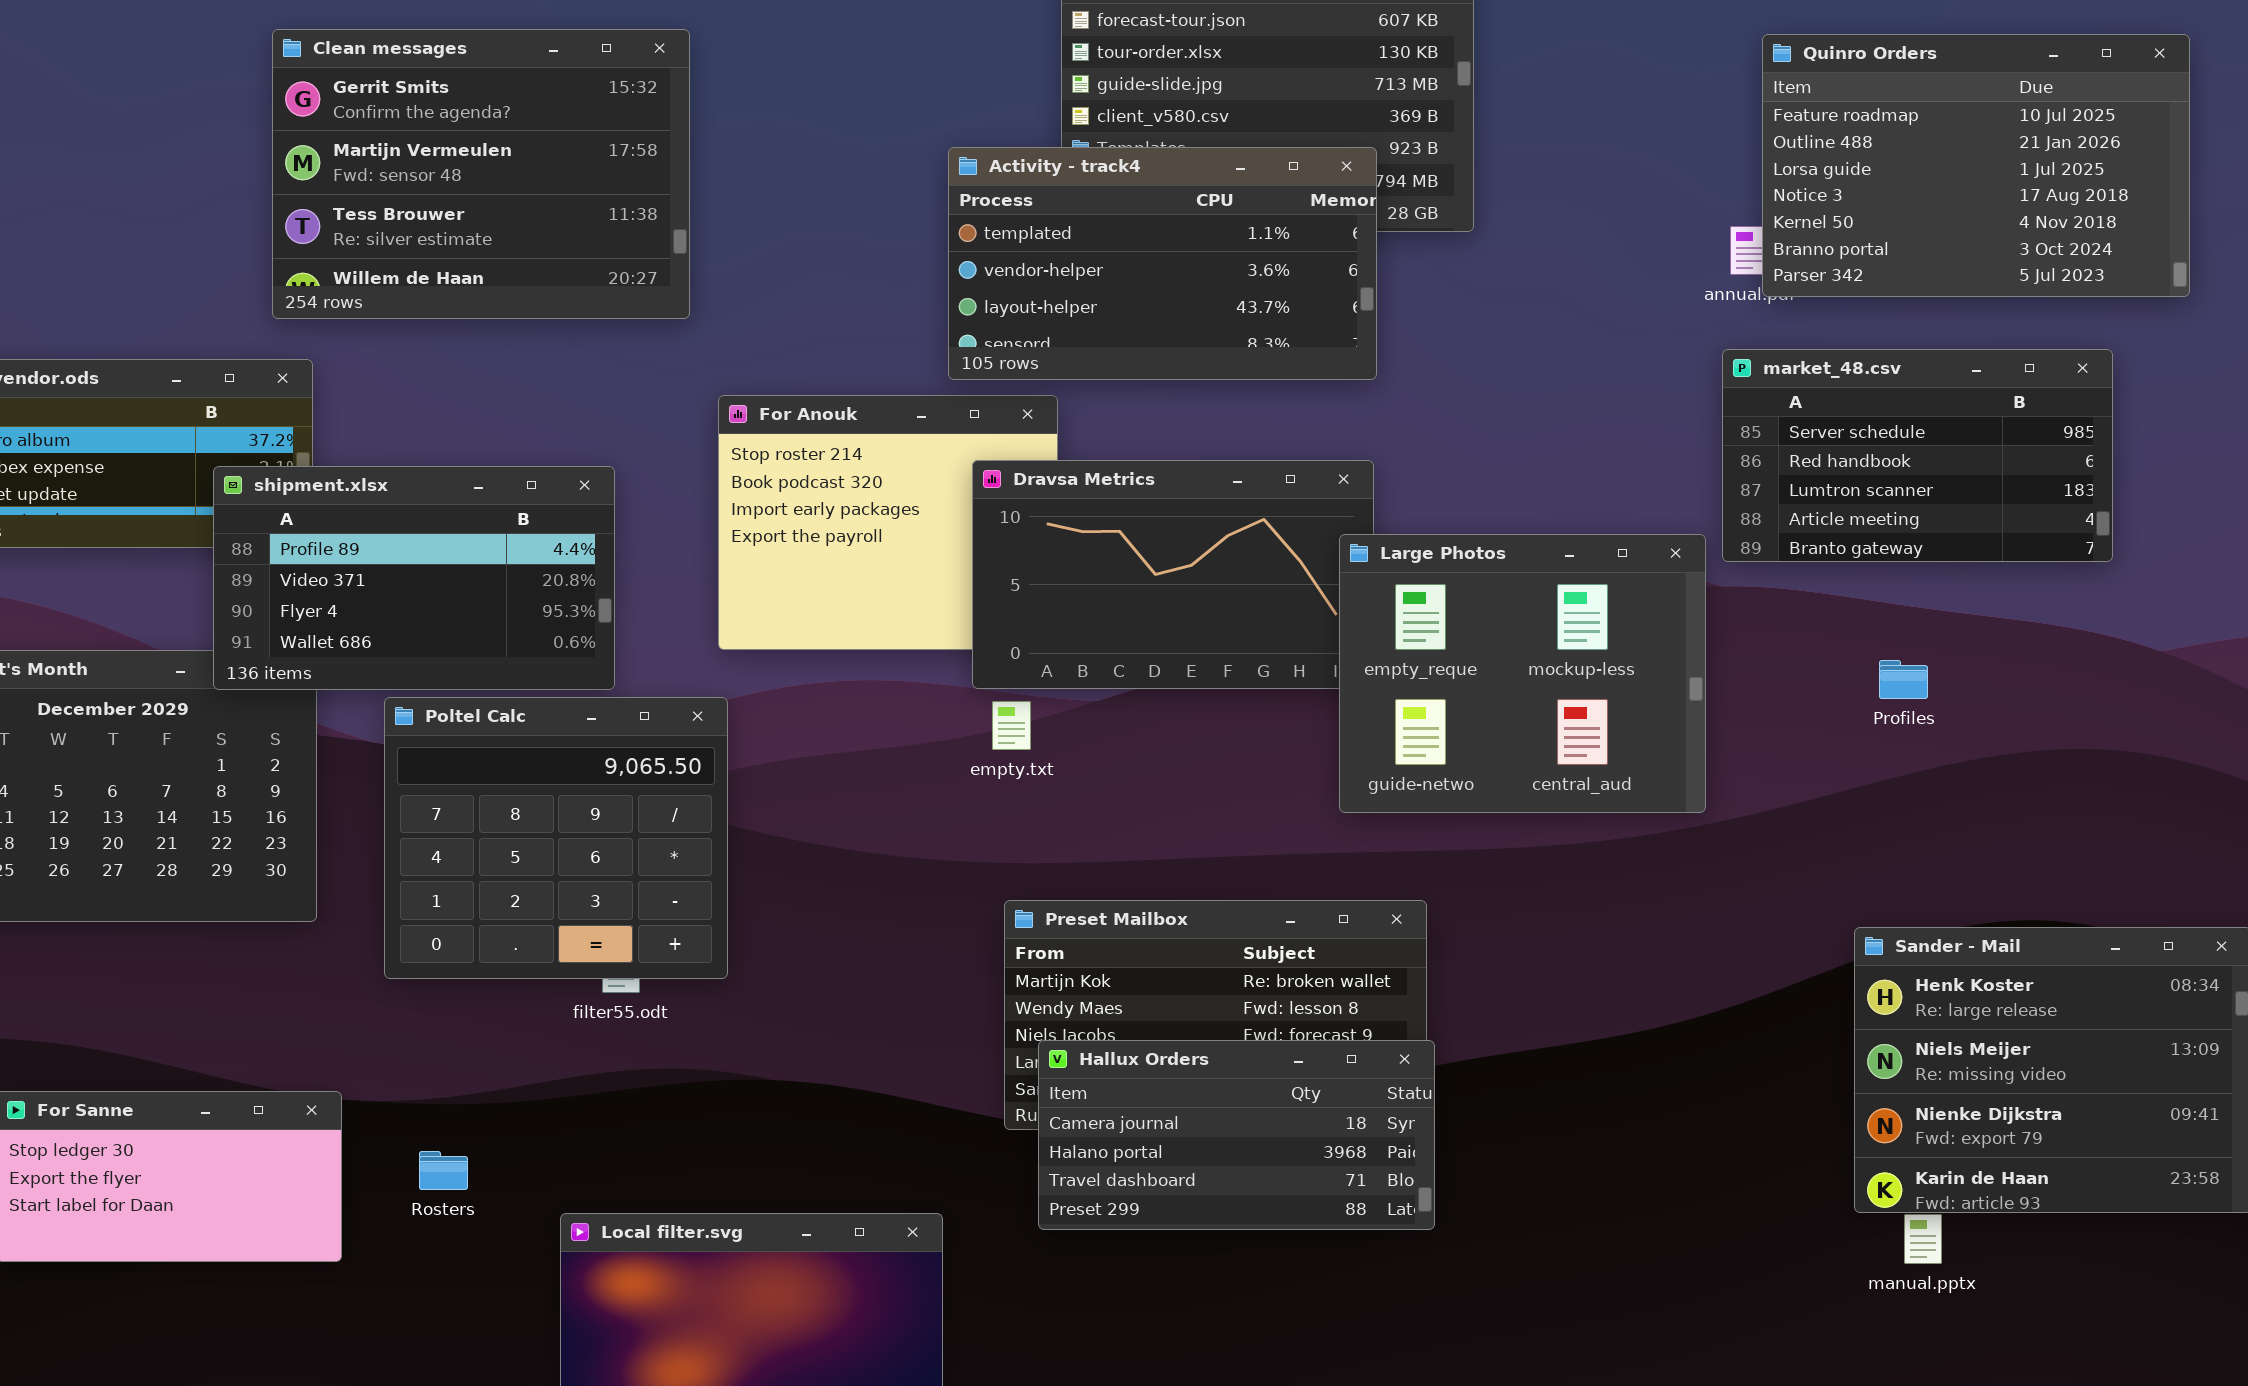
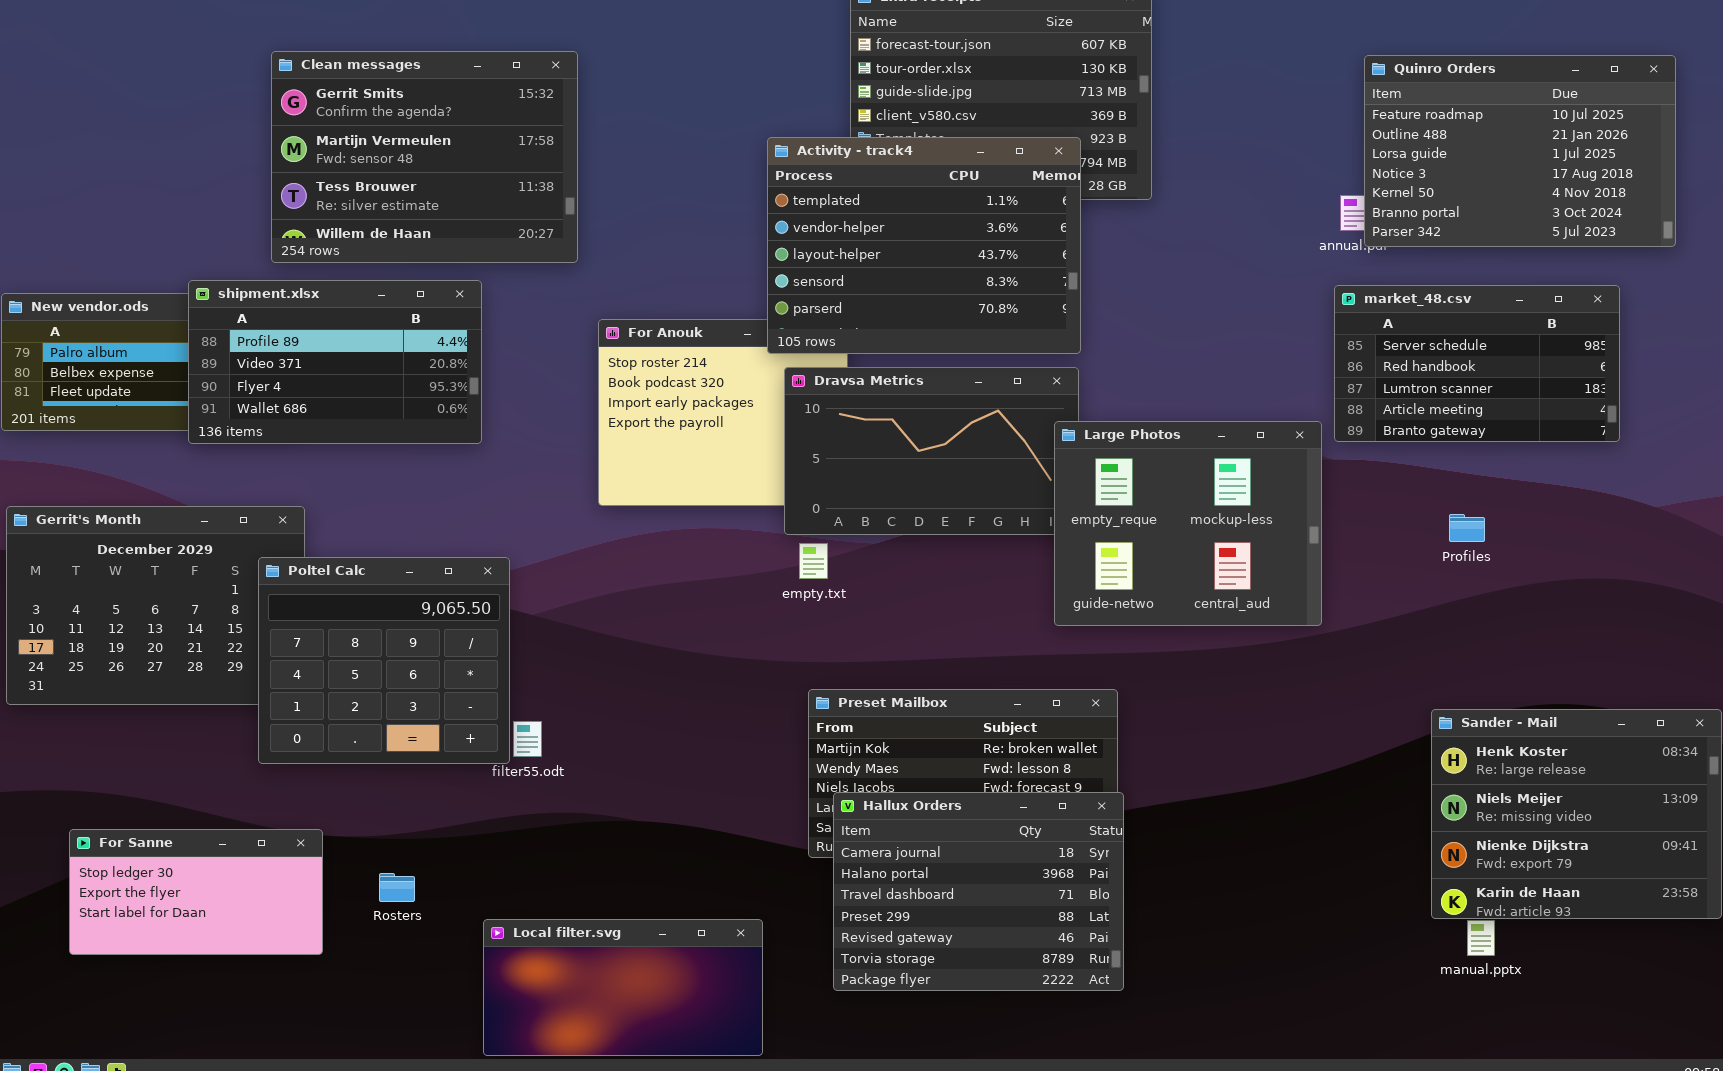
Activity - track4: [948,147,1377,380] -> [767,137,1081,354], resized
shipment.xlsx: [213,466,615,690] -> [188,280,482,444], moved
Poltel Calc: [384,697,728,979] -> [258,557,510,764], moved
Hallux Orders: [1038,1040,1435,1230] -> [833,792,1124,991], resized

